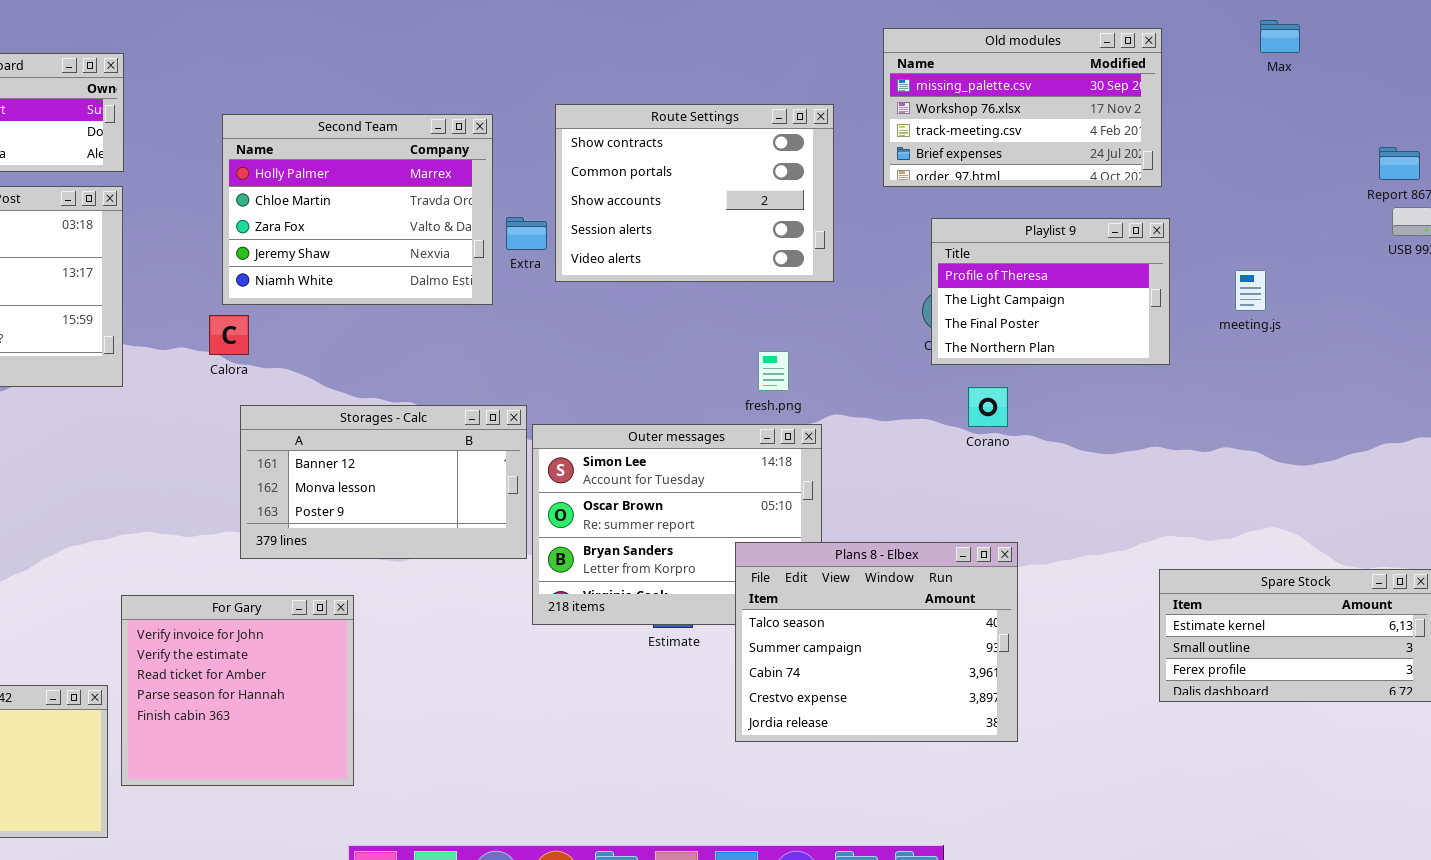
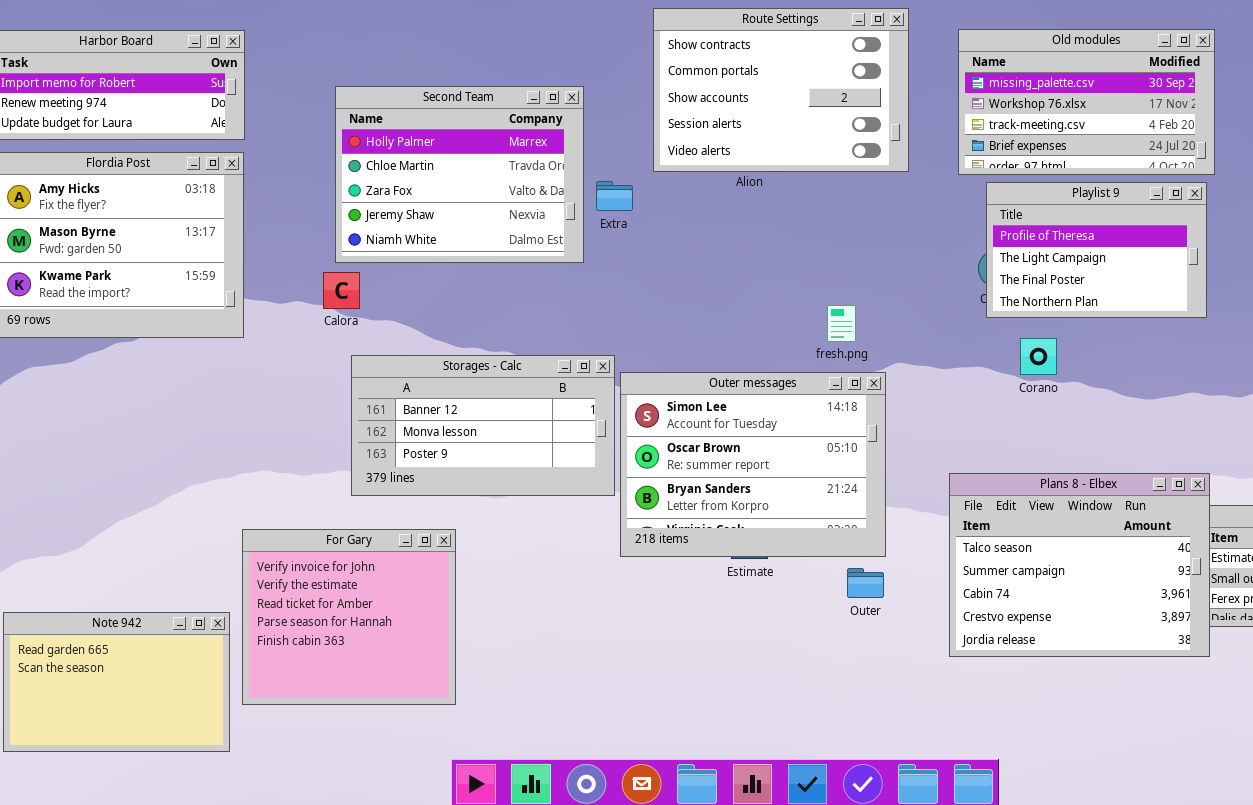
Old modules: [883,28,1162,187] -> [958,29,1215,175], moved
Route Settings: [555,104,834,282] -> [653,8,909,172], moved
Plans 8 - Elbex: [735,542,1018,742] -> [949,473,1210,657], moved

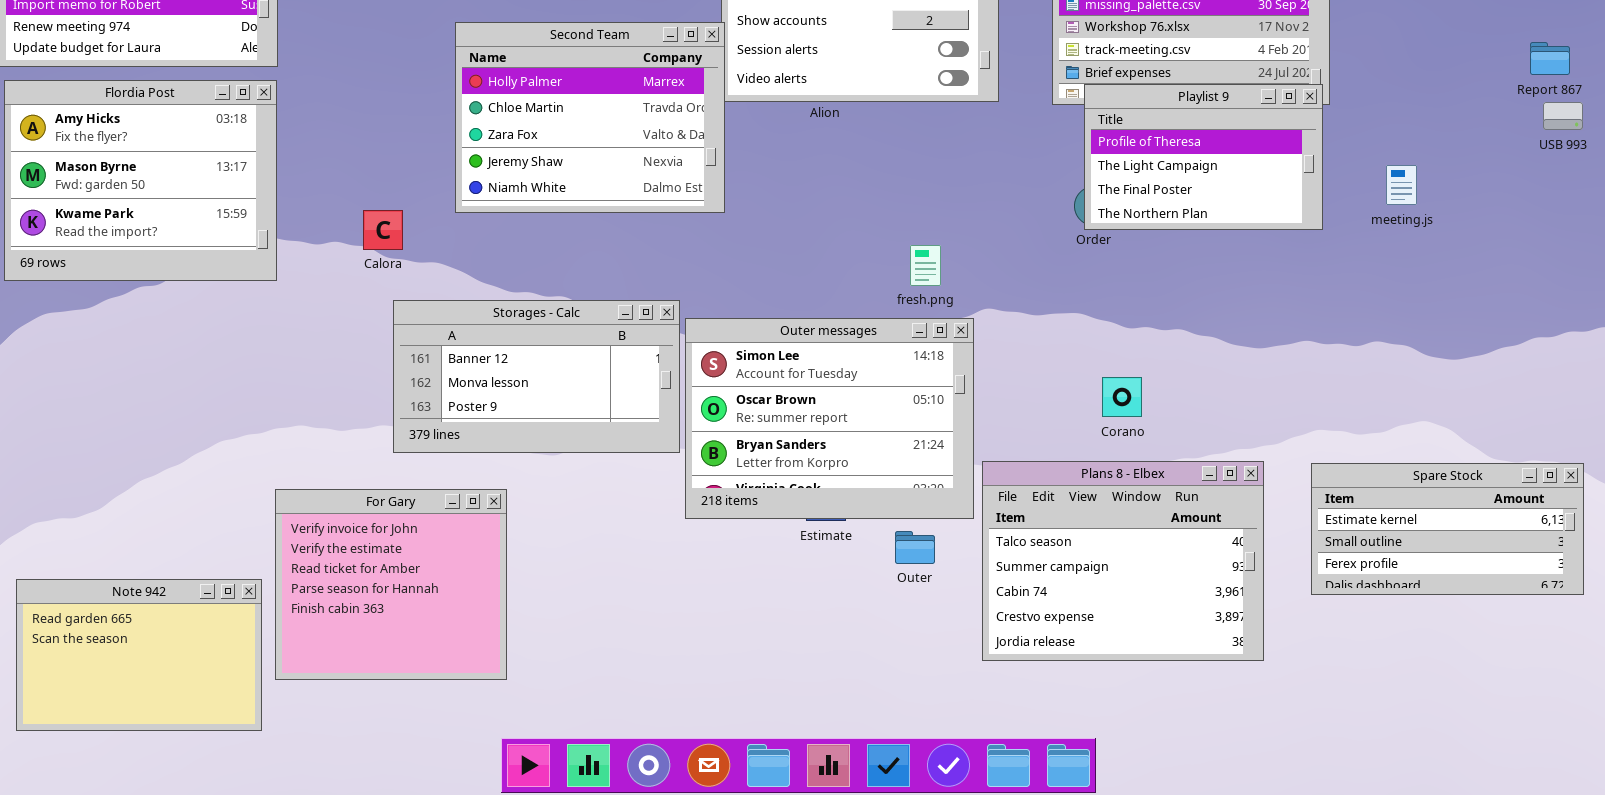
Second Team: [335,86,584,263] -> [455,22,725,213], moved
Playlist 9: [986,182,1207,318] -> [1084,84,1323,230], moved
Corano: [1020,338,1057,375] -> [1102,377,1142,417], moved
Plans 8 - Elbex: [949,473,1210,657] -> [982,461,1264,661], moved
Outer: [847,568,884,598] -> [895,531,935,564], moved

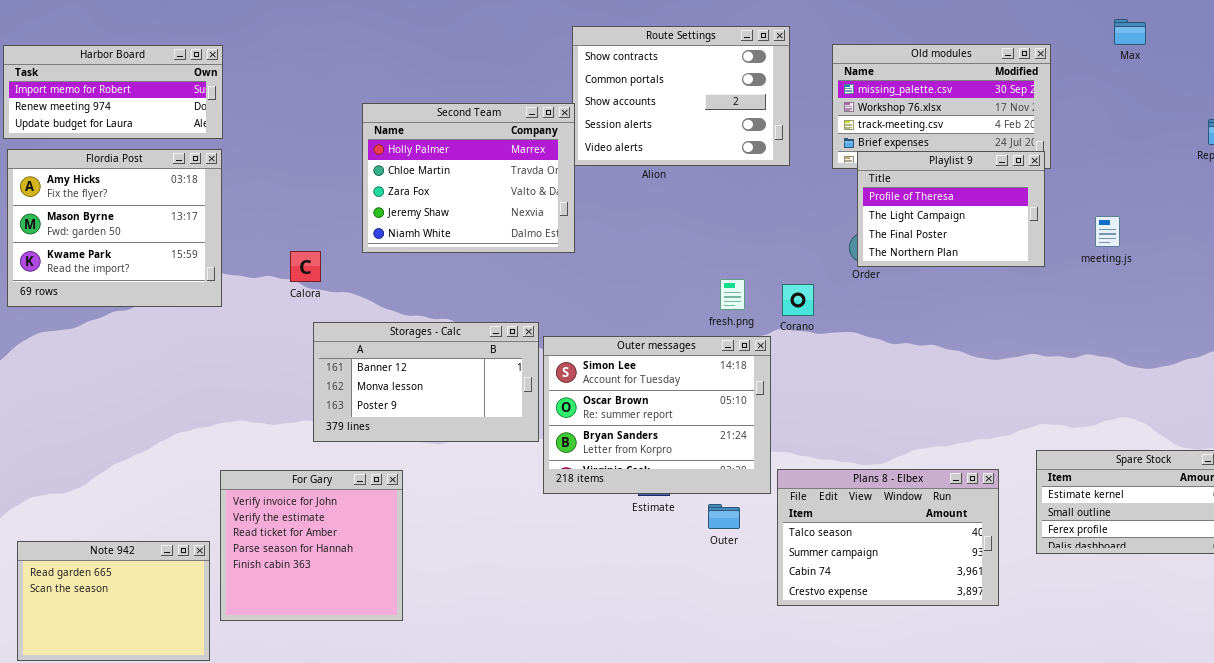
Corano: [1102,377,1142,417] -> [782,284,814,316], moved
Plans 8 - Elbex: [982,461,1264,661] -> [777,469,999,606], resized

